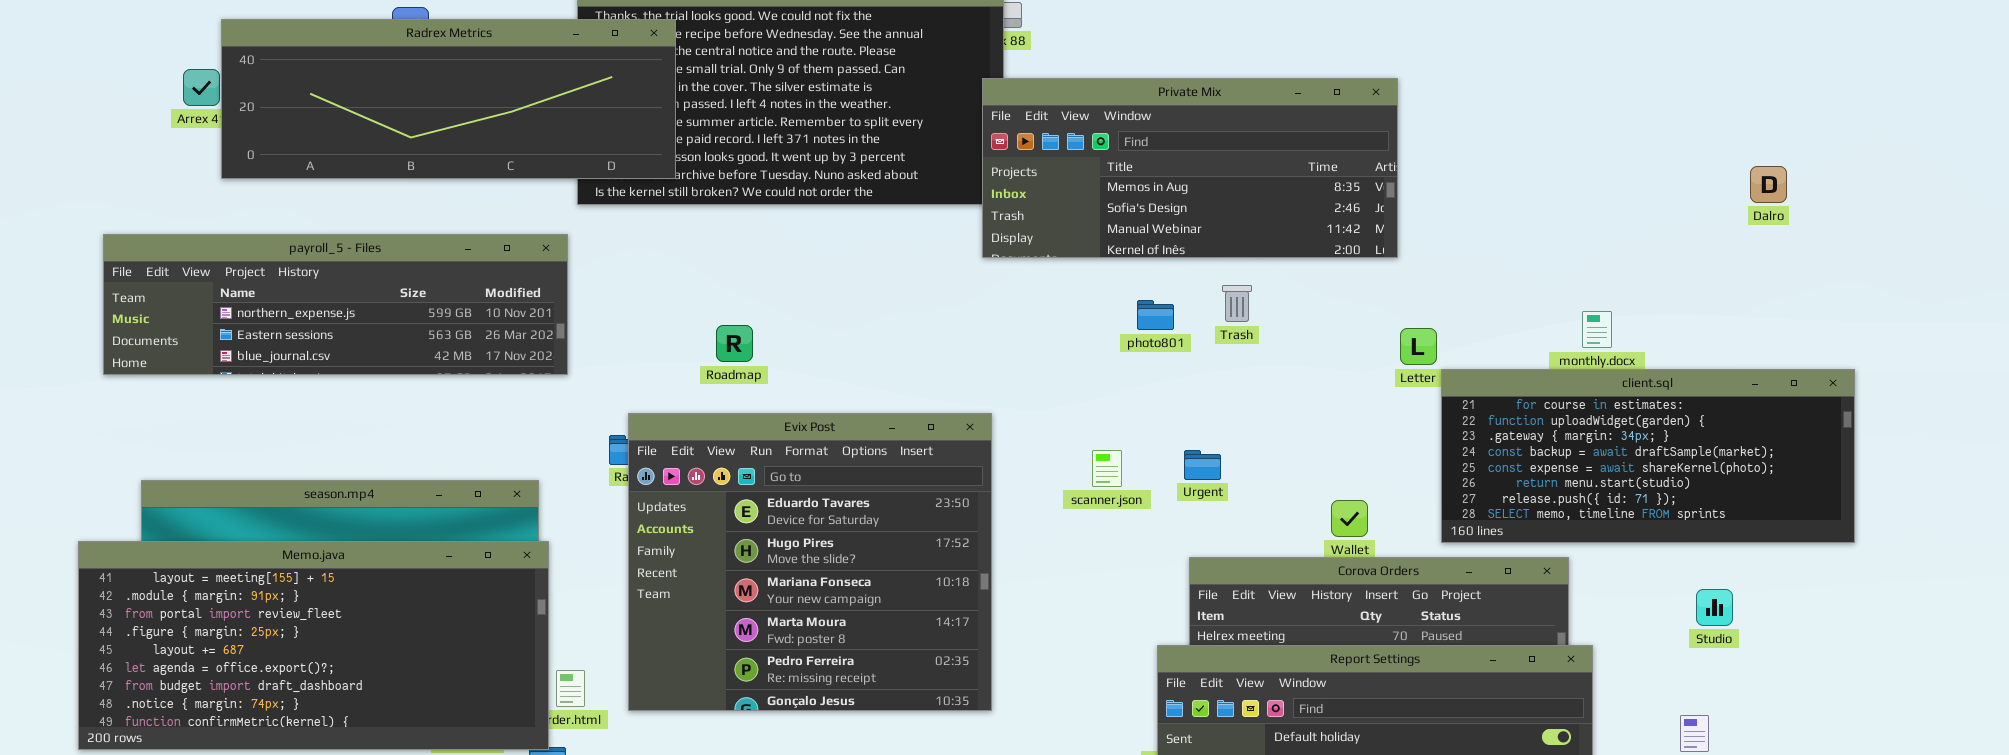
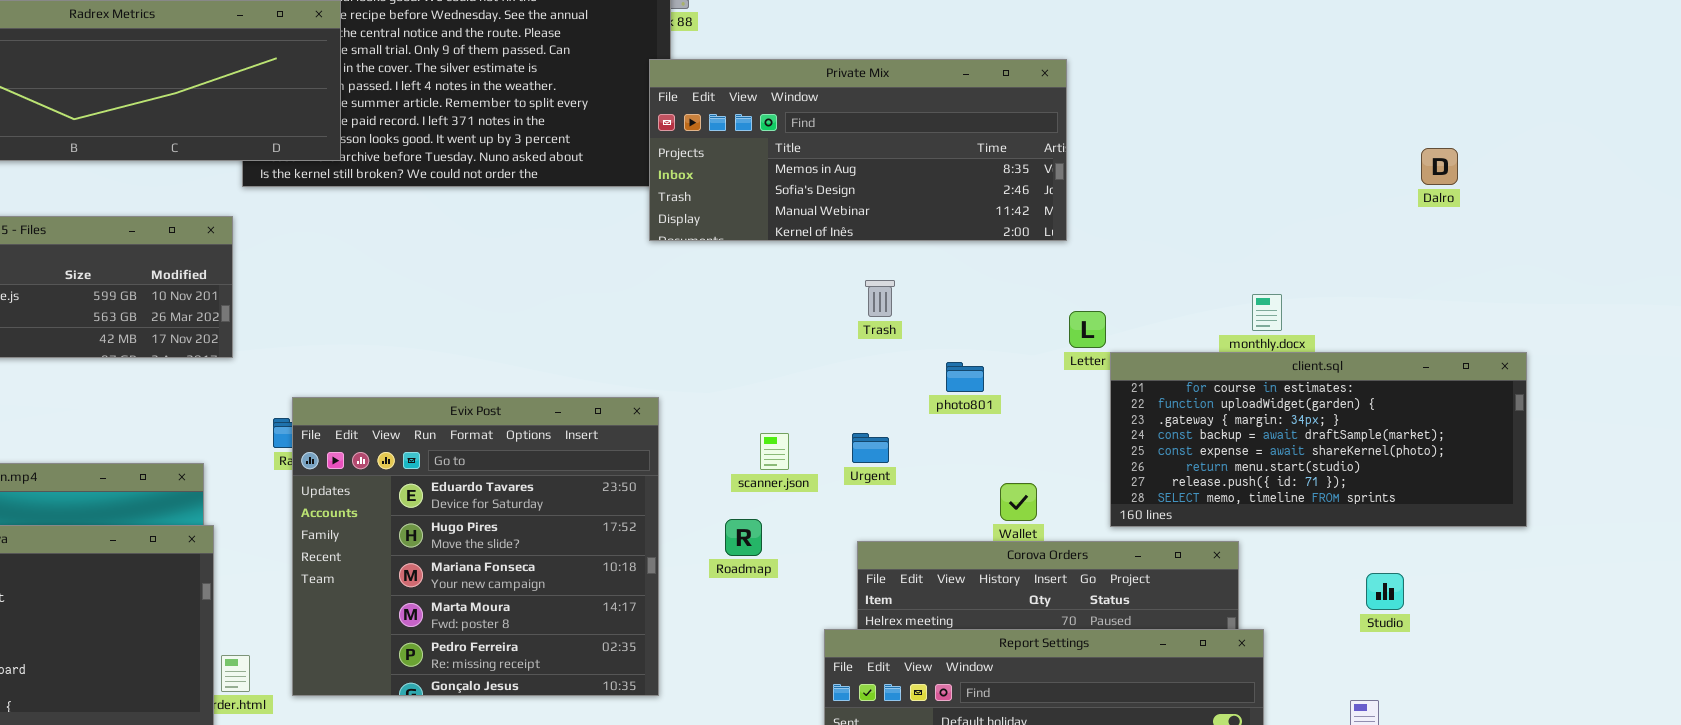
Trash: [1222,285,1252,322] -> [865,280,895,317], moved
photo801: [1137,300,1174,330] -> [946,362,984,392], moved
Roadmap: [716,325,753,362] -> [725,519,762,556], moved

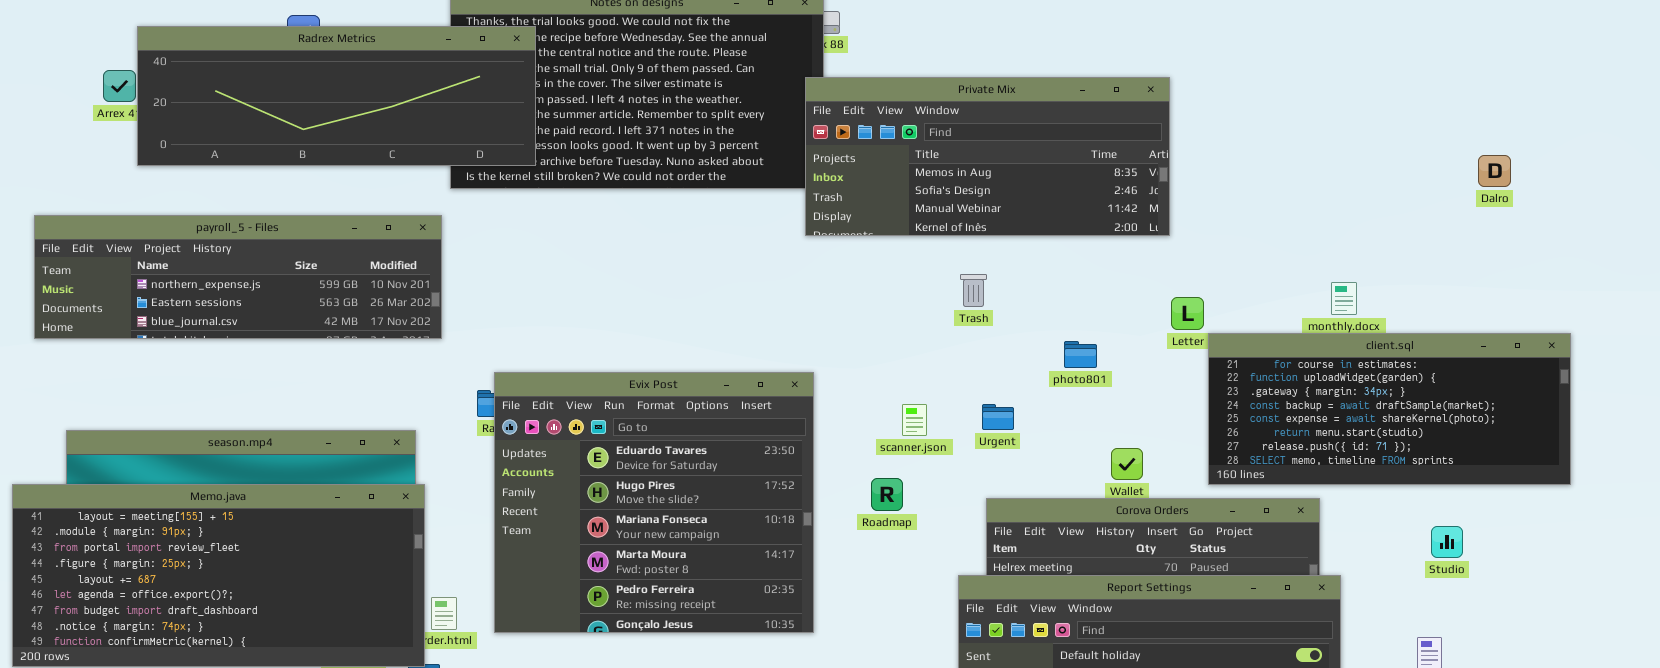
Trash: [865,280,895,317] -> [960,274,987,307], moved

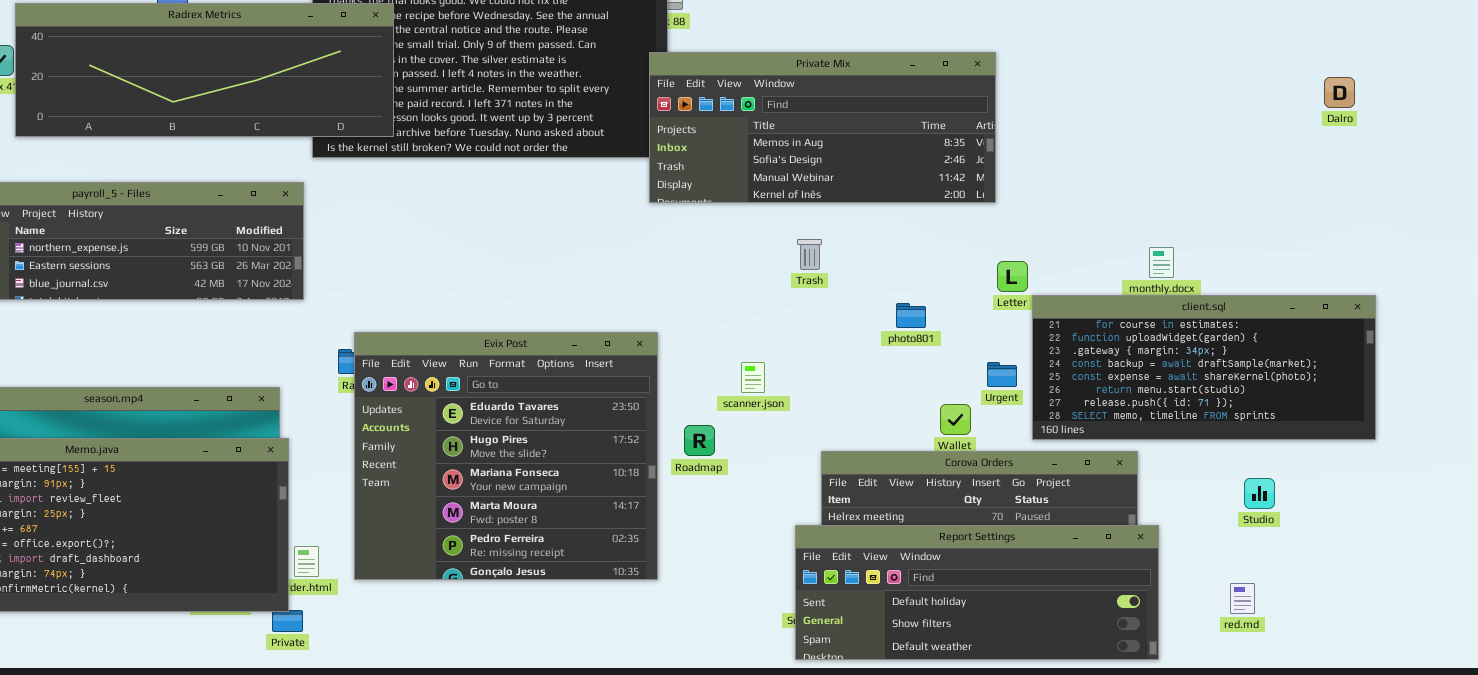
Dalro: [1478,155,1511,187] -> [1324,77,1355,108], moved
Urgent: [982,404,1014,430] -> [987,362,1017,387], moved
Roadmap: [871,478,903,511] -> [684,425,715,456], moved

